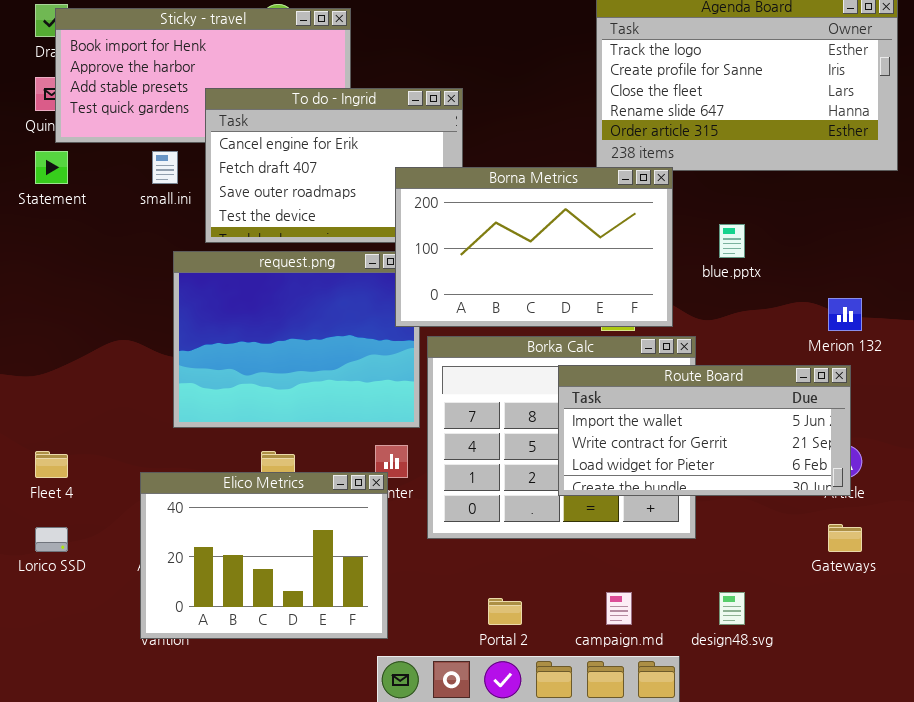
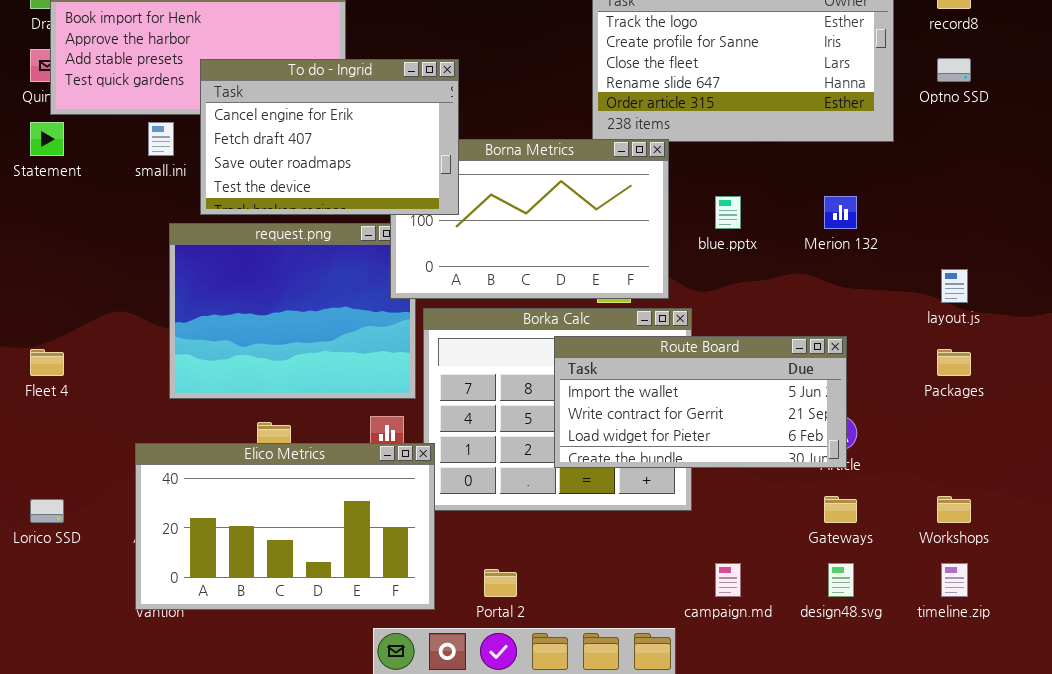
To do - Ingrid: [205,88,463,243] -> [200,59,459,215], raised
Merion 132: [828,298,862,331] -> [824,196,857,229], moved
Fleet 4: [35,451,68,478] -> [30,349,64,376], moved
Elico Metrics: [140,472,388,639] -> [135,443,435,610], resized
campaign.md: [606,592,632,625] -> [715,563,741,597], moved
design48.svg: [719,592,745,625] -> [828,563,854,597], moved

